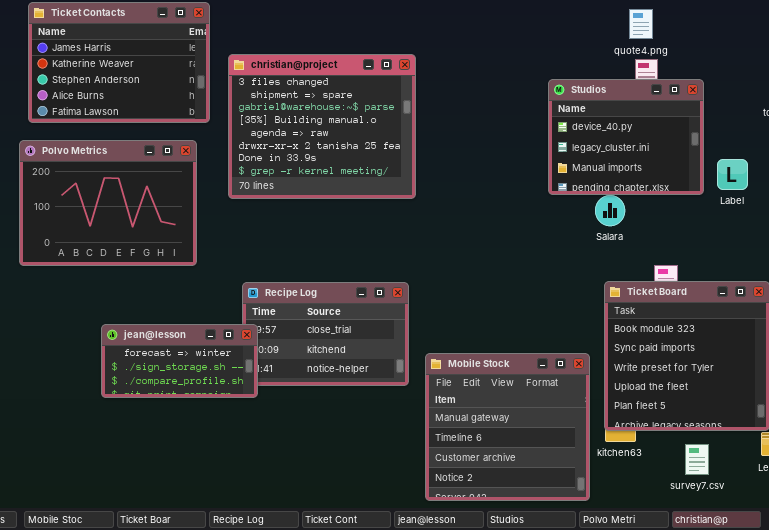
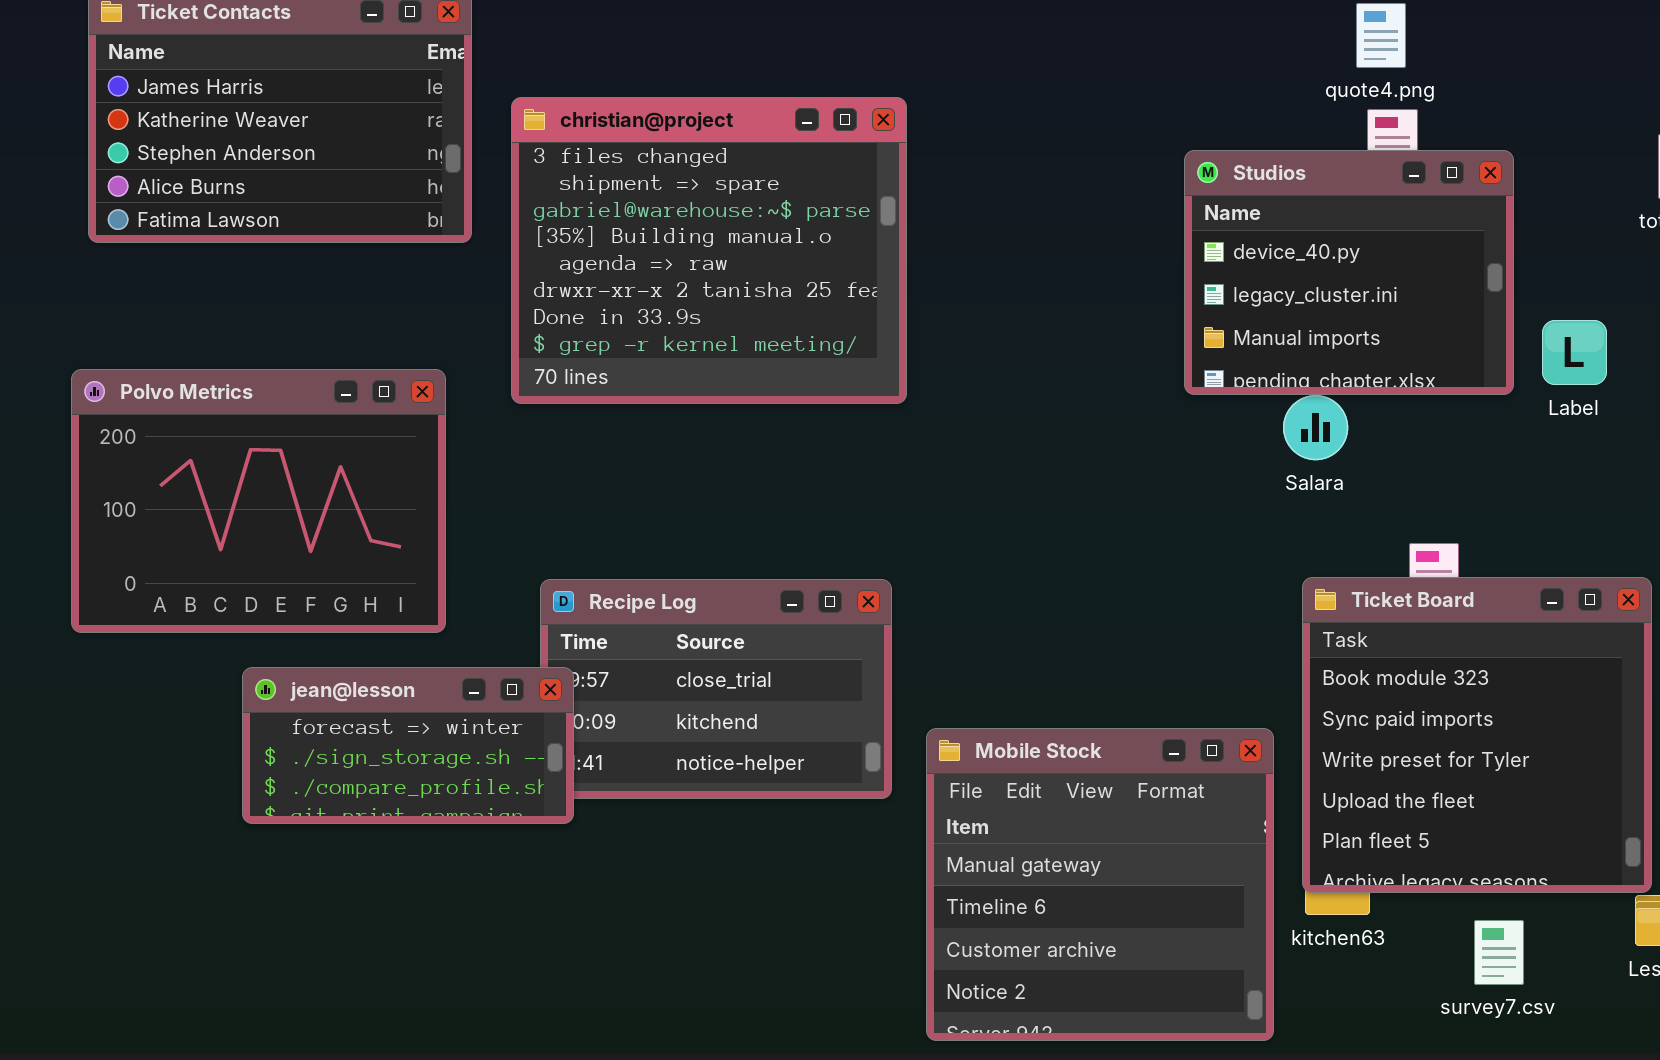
Polvo Metrics: [19,140,197,266] -> [71,369,446,633], moved

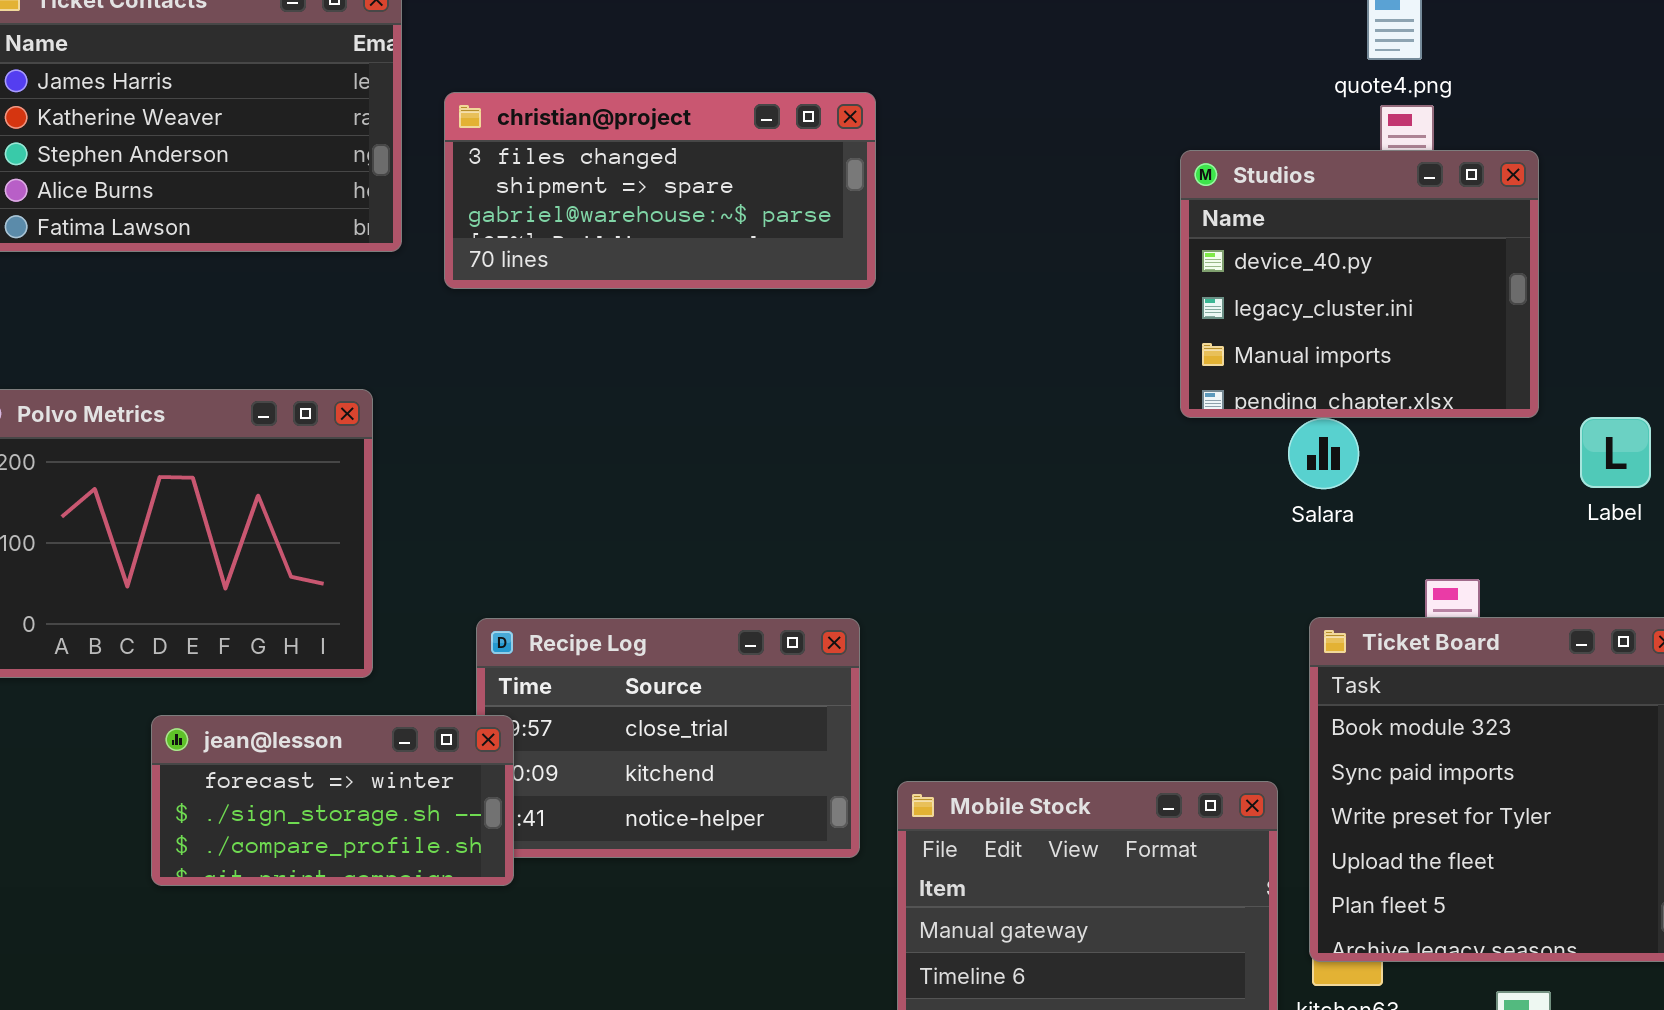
christian@project: [511,97,907,404] -> [444,92,876,289], resized
Label: [1542,320,1607,385] -> [1580,417,1651,488], moved

